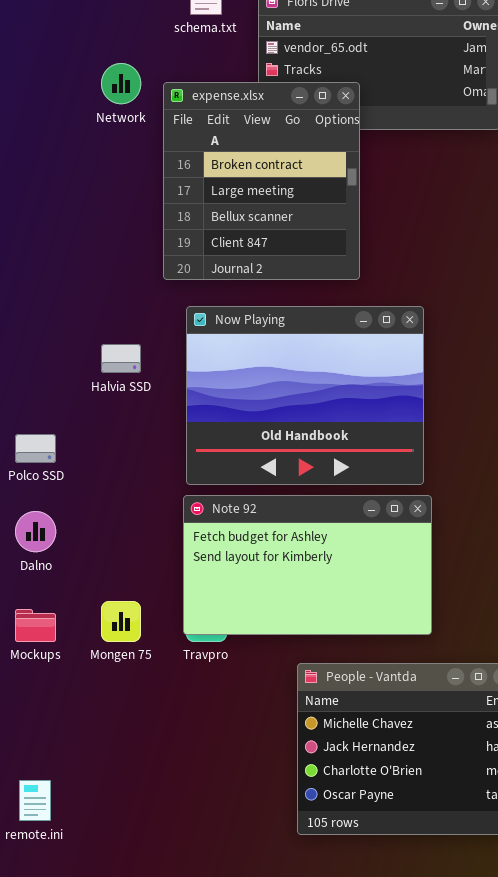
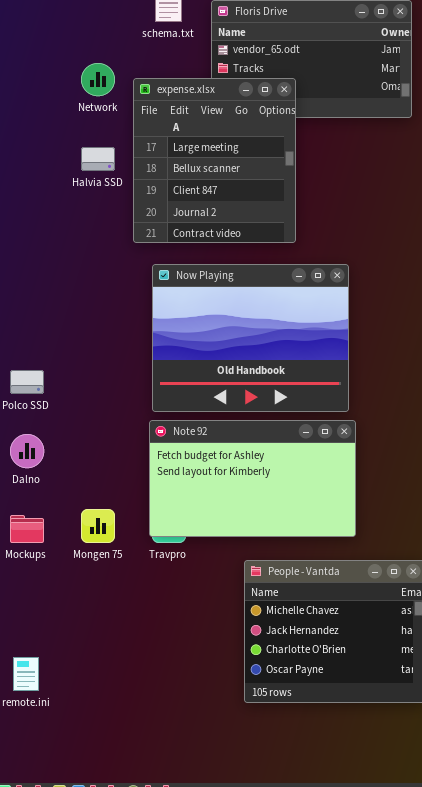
expense.xlsx: [163,82,360,280] -> [133,78,296,243], scrolled down 1 row
Halvia SSD: [101,344,141,373] -> [81,147,115,171], moved

